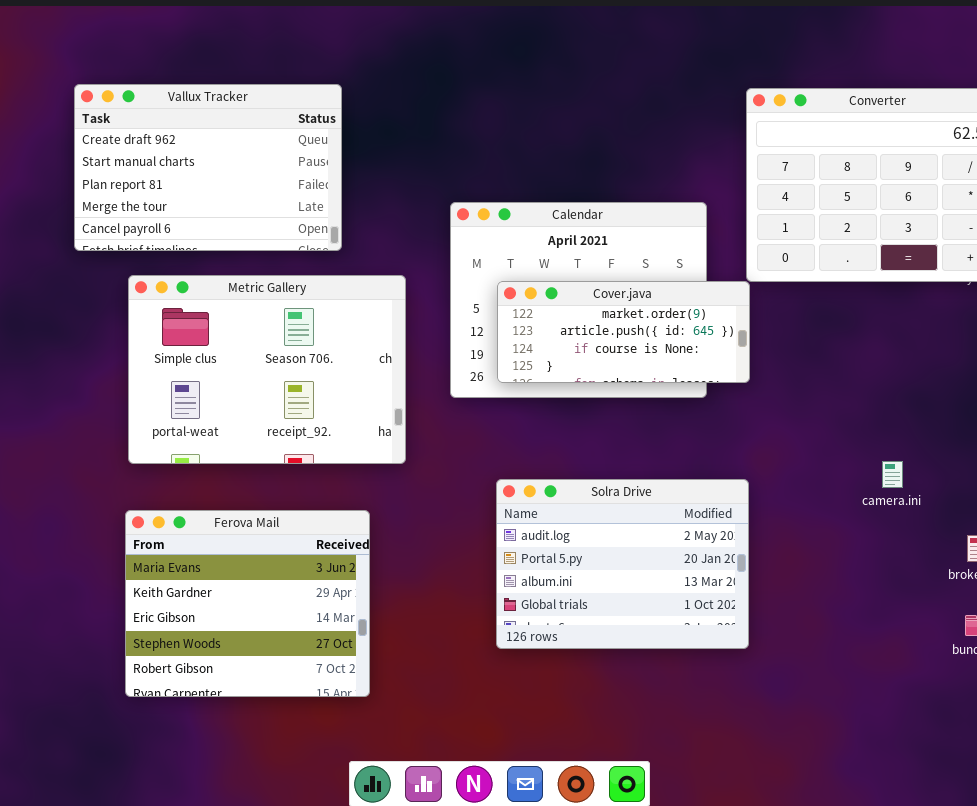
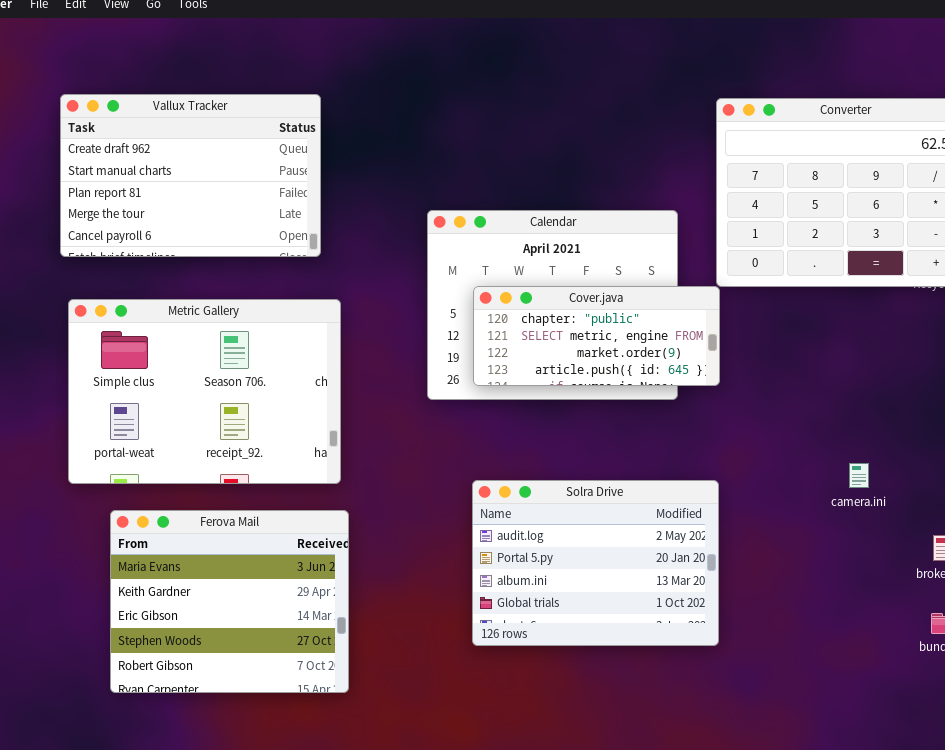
Metric Gallery: [128,275,406,464] -> [68,299,341,484], moved
Cover.java: [497,281,750,383] -> [473,286,720,386], scrolled up 2 rows

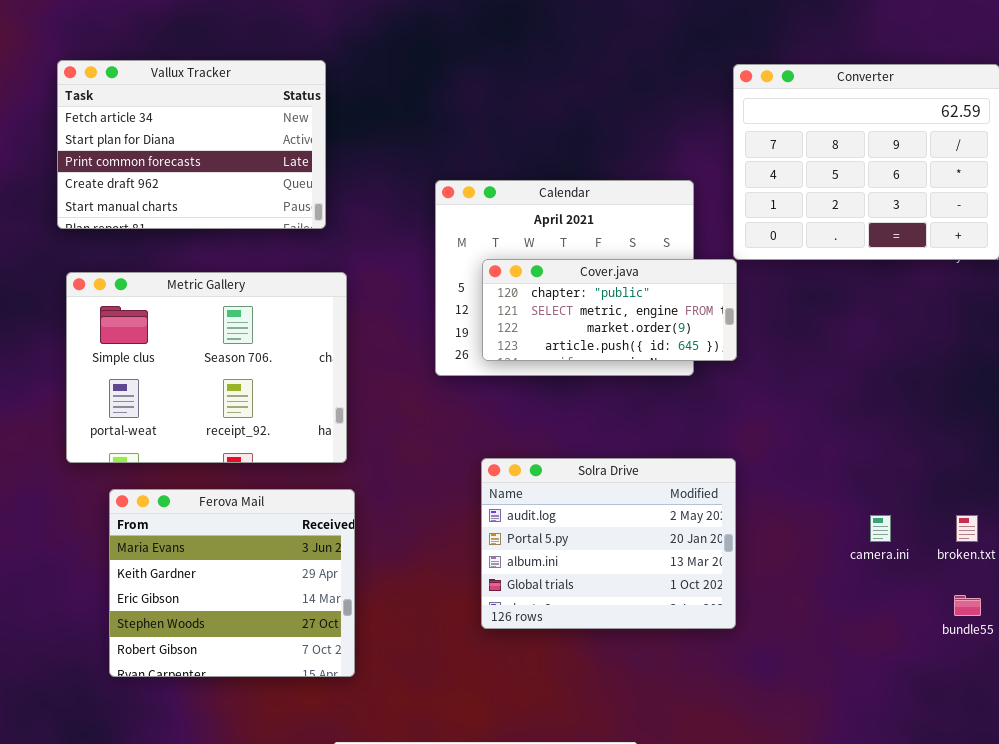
Vallux Tracker: [60,94,321,257] -> [57,60,326,229], scrolled up 3 rows
camera.ini: [849,463,869,488] -> [870,515,891,542], moved

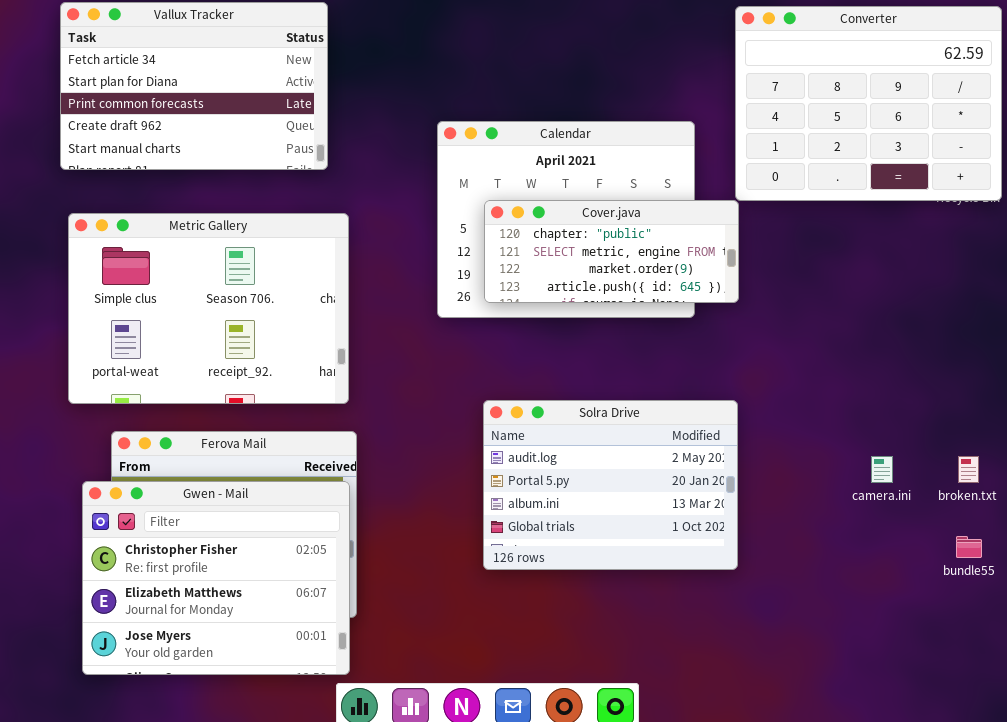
Gwen - Mail: none -> [82,481,350,675], opened

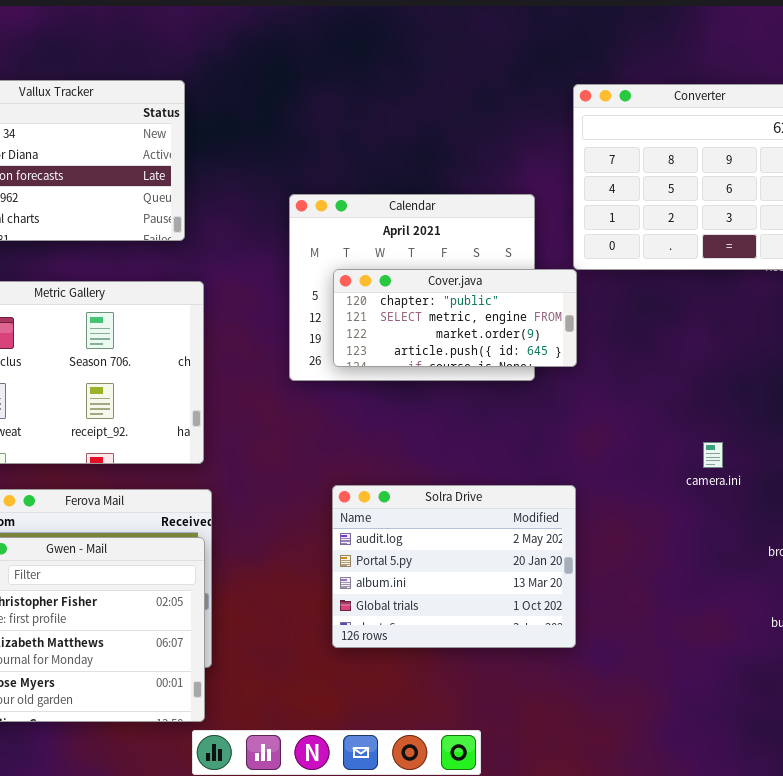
Solra Drive: [483,400,738,570] -> [332,485,576,648], moved
camera.ini: [871,456,893,483] -> [703,442,723,468], moved

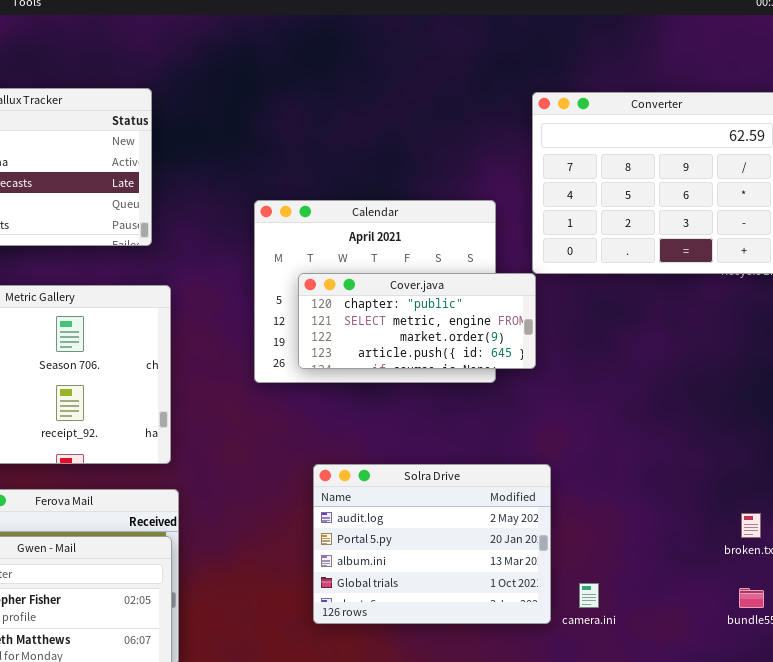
camera.ini: [703,442,723,468] -> [579,583,599,608], moved
Solra Drive: [332,485,576,648] -> [313,464,551,624], moved

